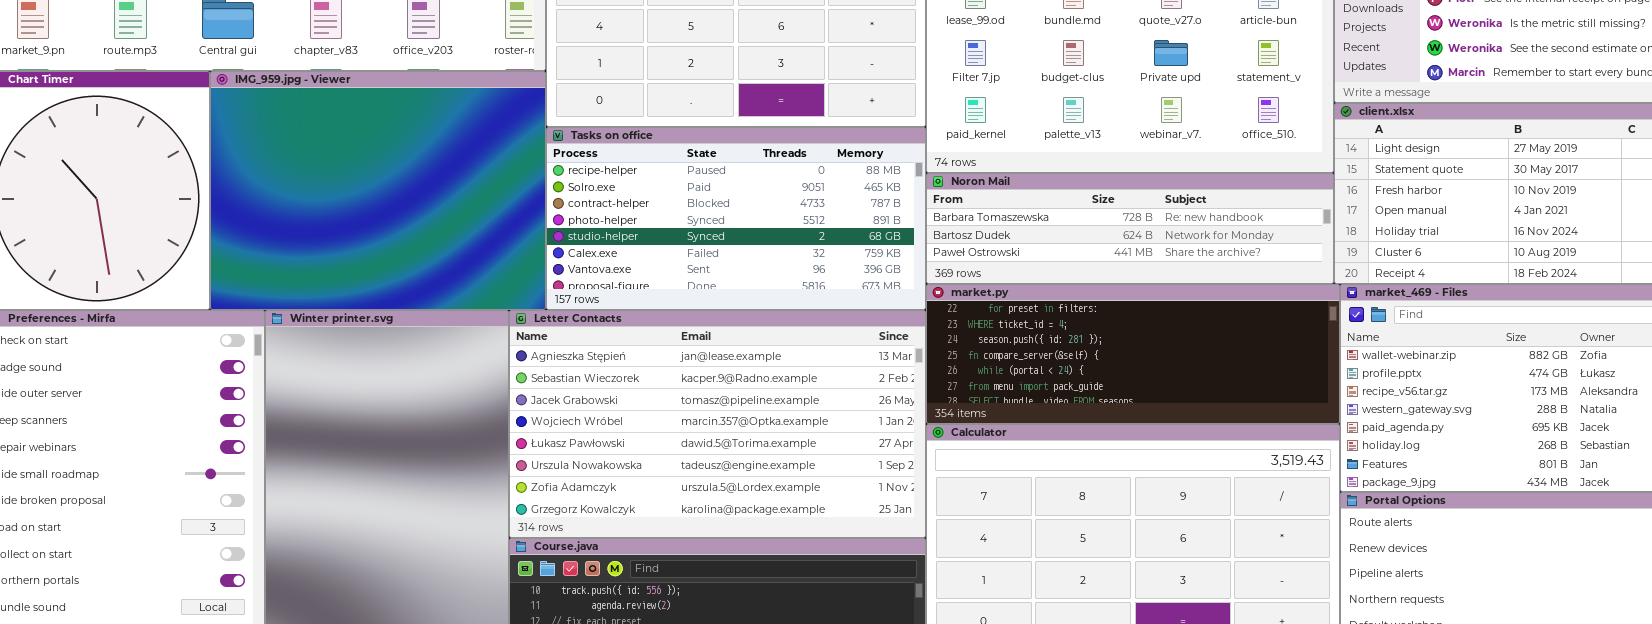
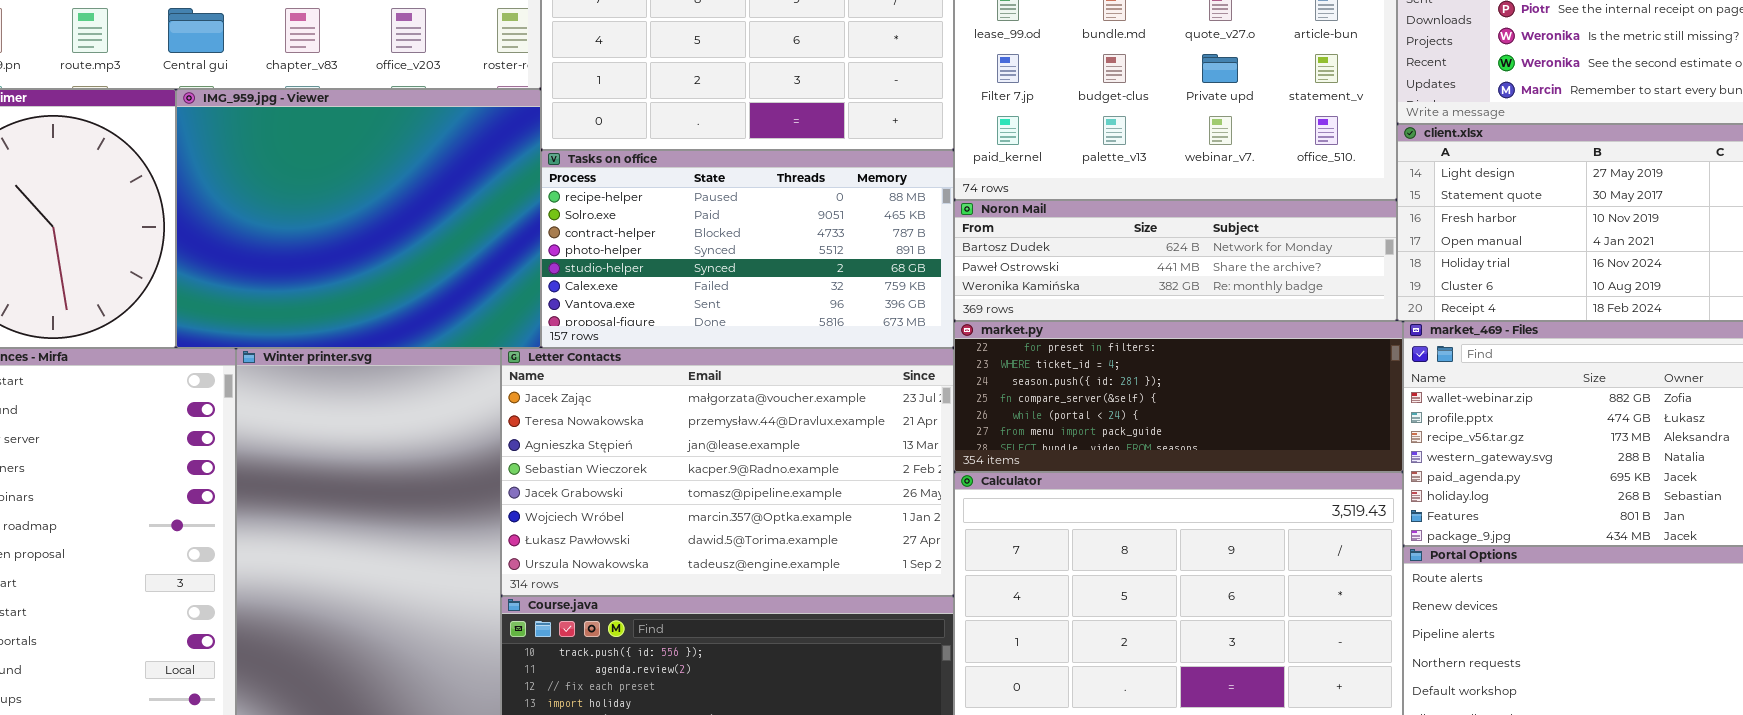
Noron Mail: [926,173,1334,284] -> [954,200,1397,321], scrolled down 1 row
Letter Contacts: [509,310,926,538] -> [501,348,954,596], scrolled up 2 rows

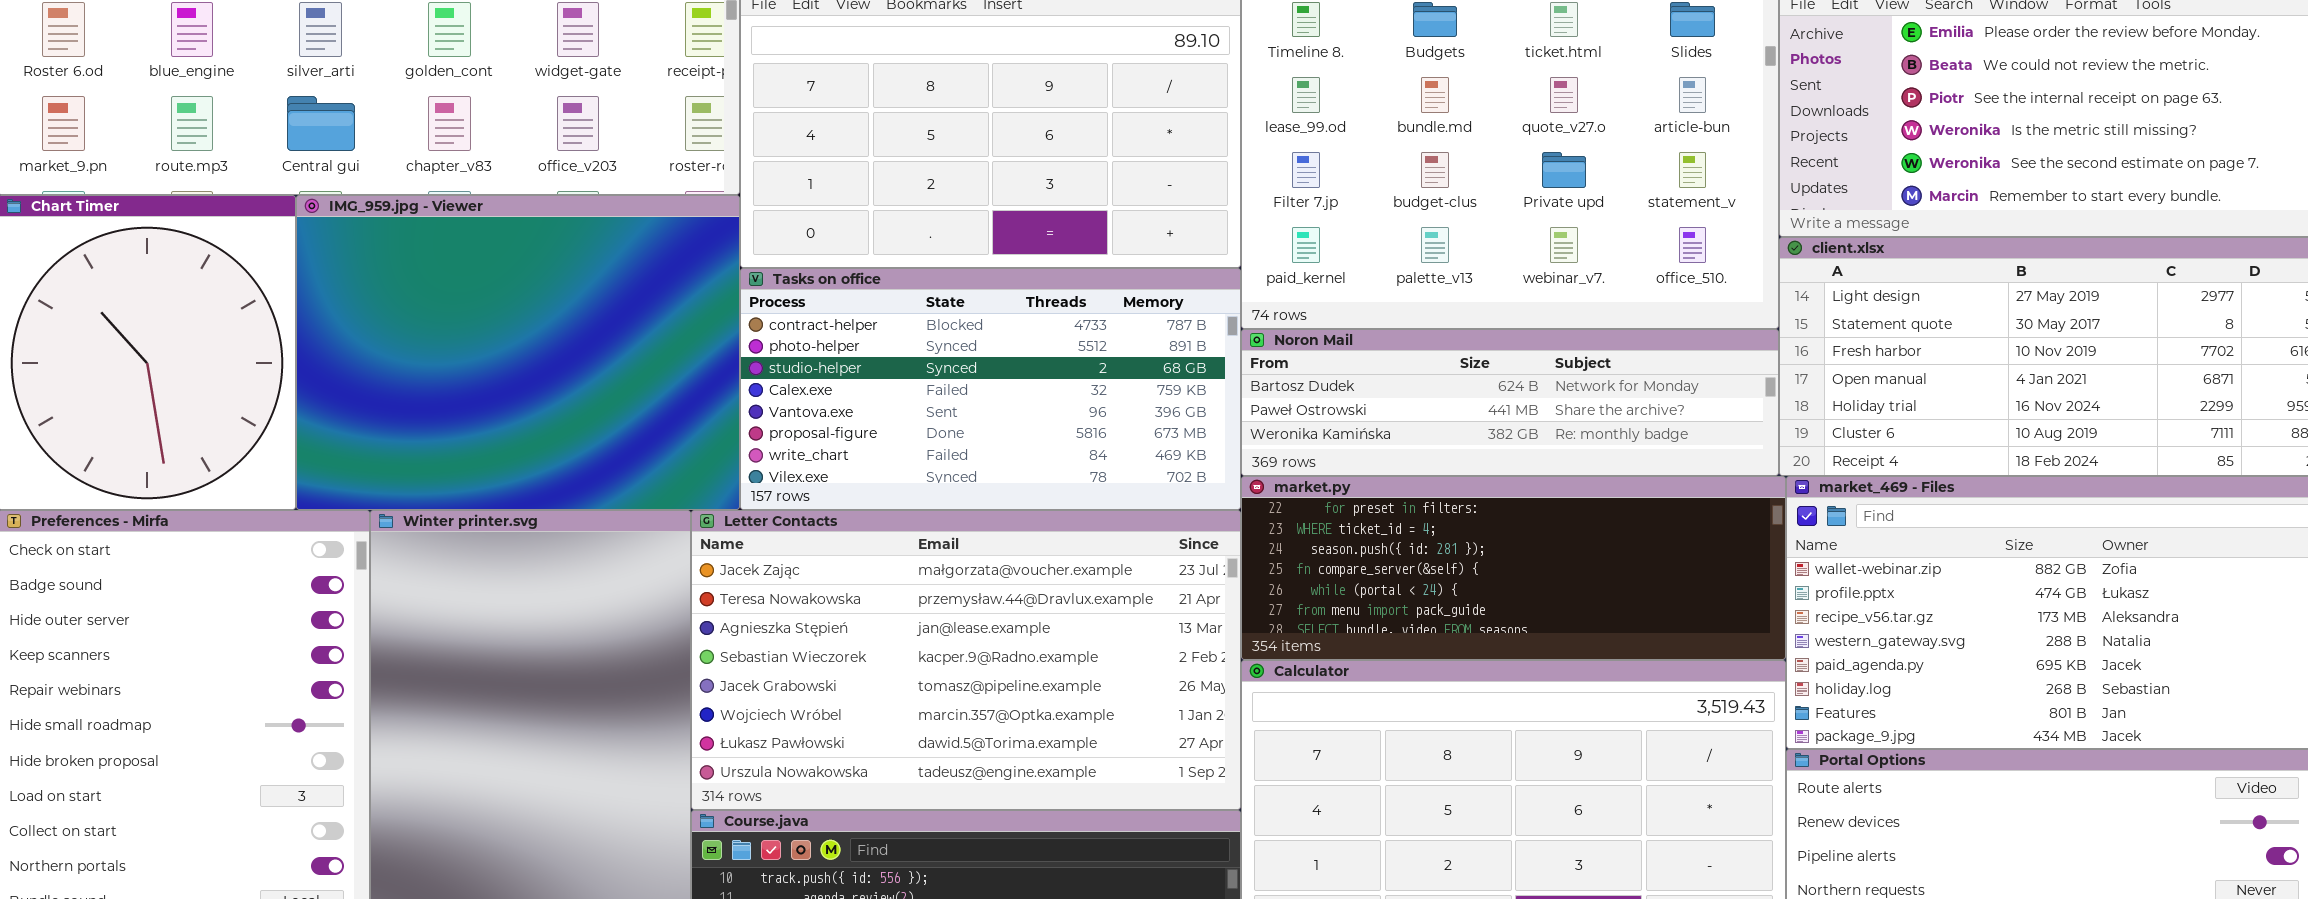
Tasks on office: [541,150,954,348] -> [740,268,1241,510], scrolled down 2 rows

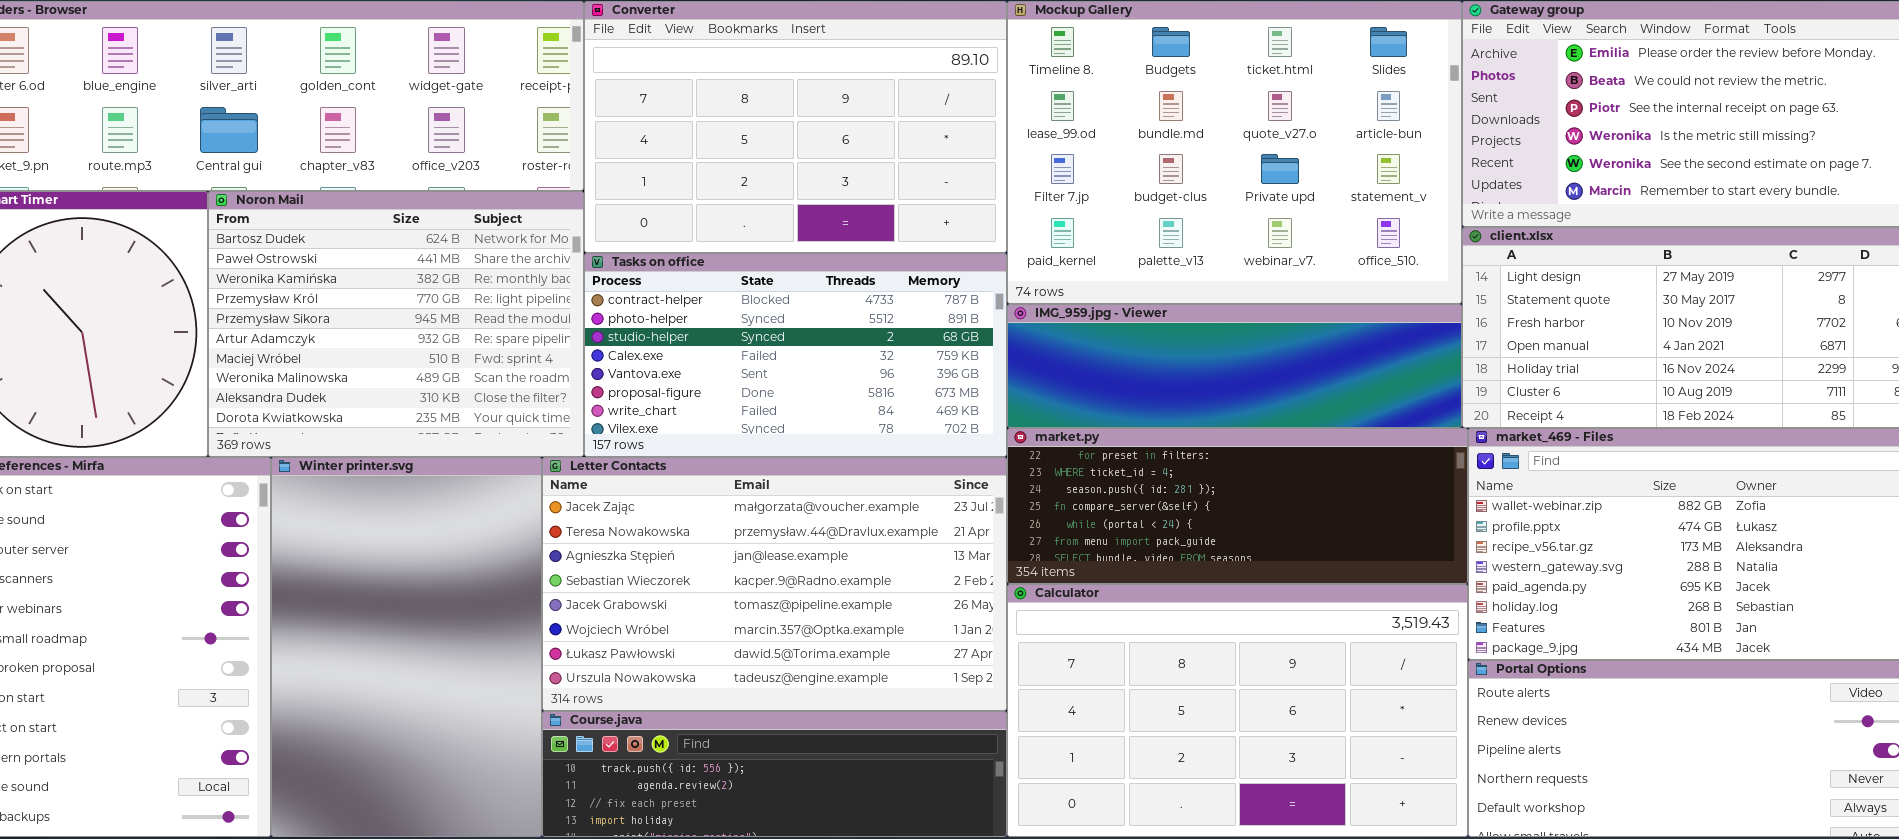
IMG_959.jpg - Viewer: [296,195,740,510] -> [1007,304,1462,428], moved, resized
Noron Mail: [1241,329,1779,476] -> [208,191,584,457], moved, resized

